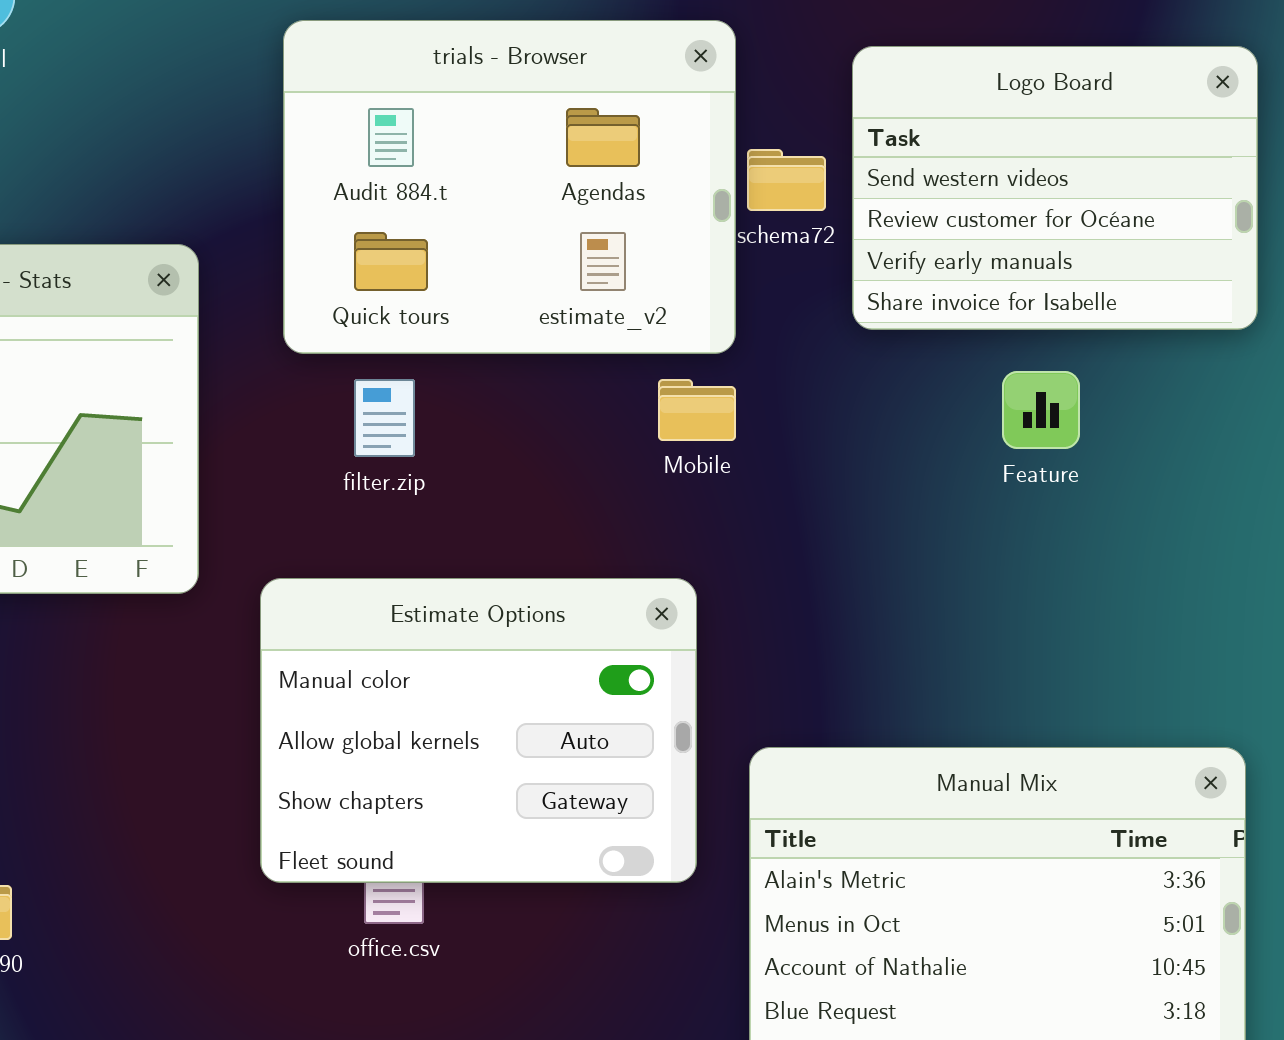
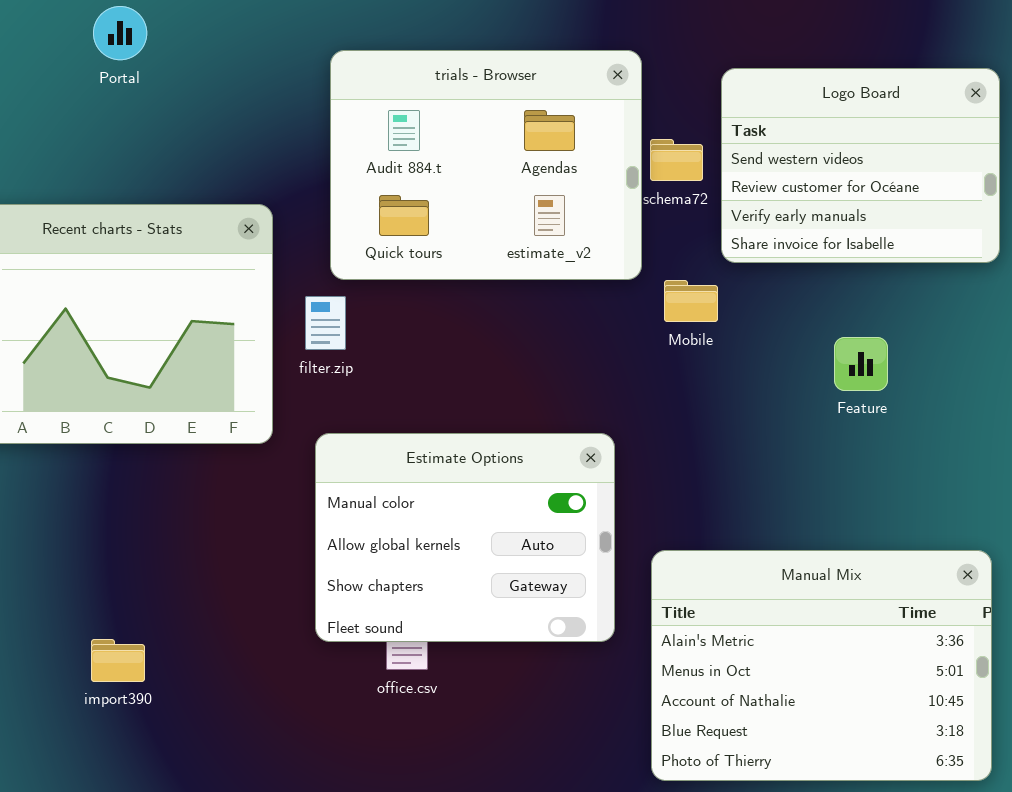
Feature: [1002,371,1080,449] -> [834,337,888,391], moved
filter.zip: [354,379,415,457] -> [305,296,346,350], moved
Mobile: [658,379,736,441] -> [664,280,718,322], moved

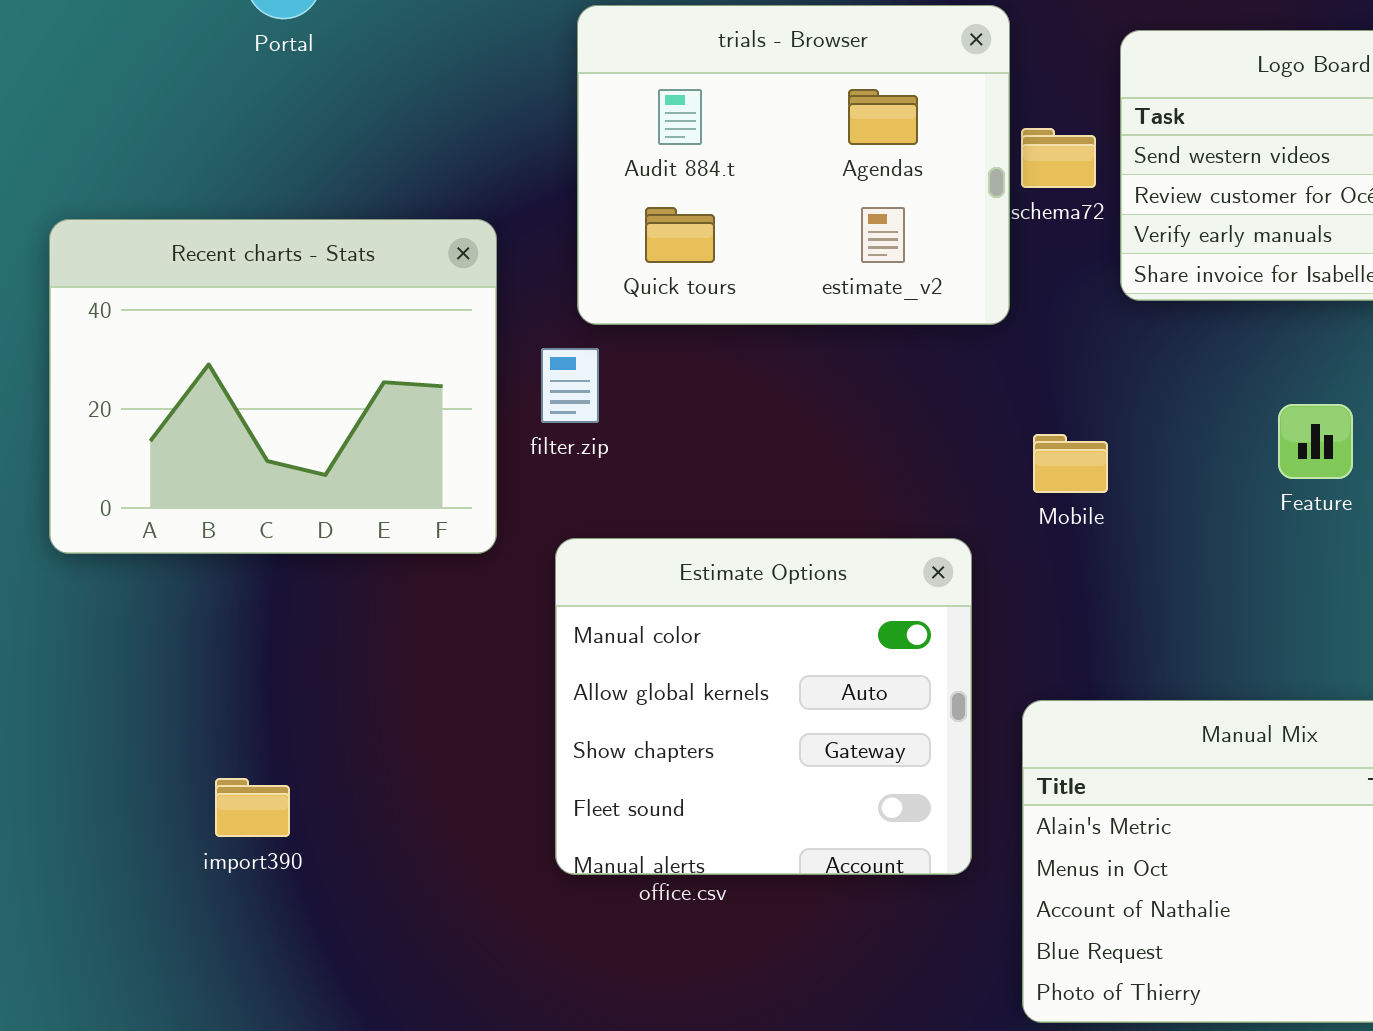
Mobile: [664,280,718,322] -> [1033,434,1108,493], moved
Estimate Options: [315,433,615,642] -> [555,538,972,875], resized
import390: [91,639,145,682] -> [215,778,290,837], moved

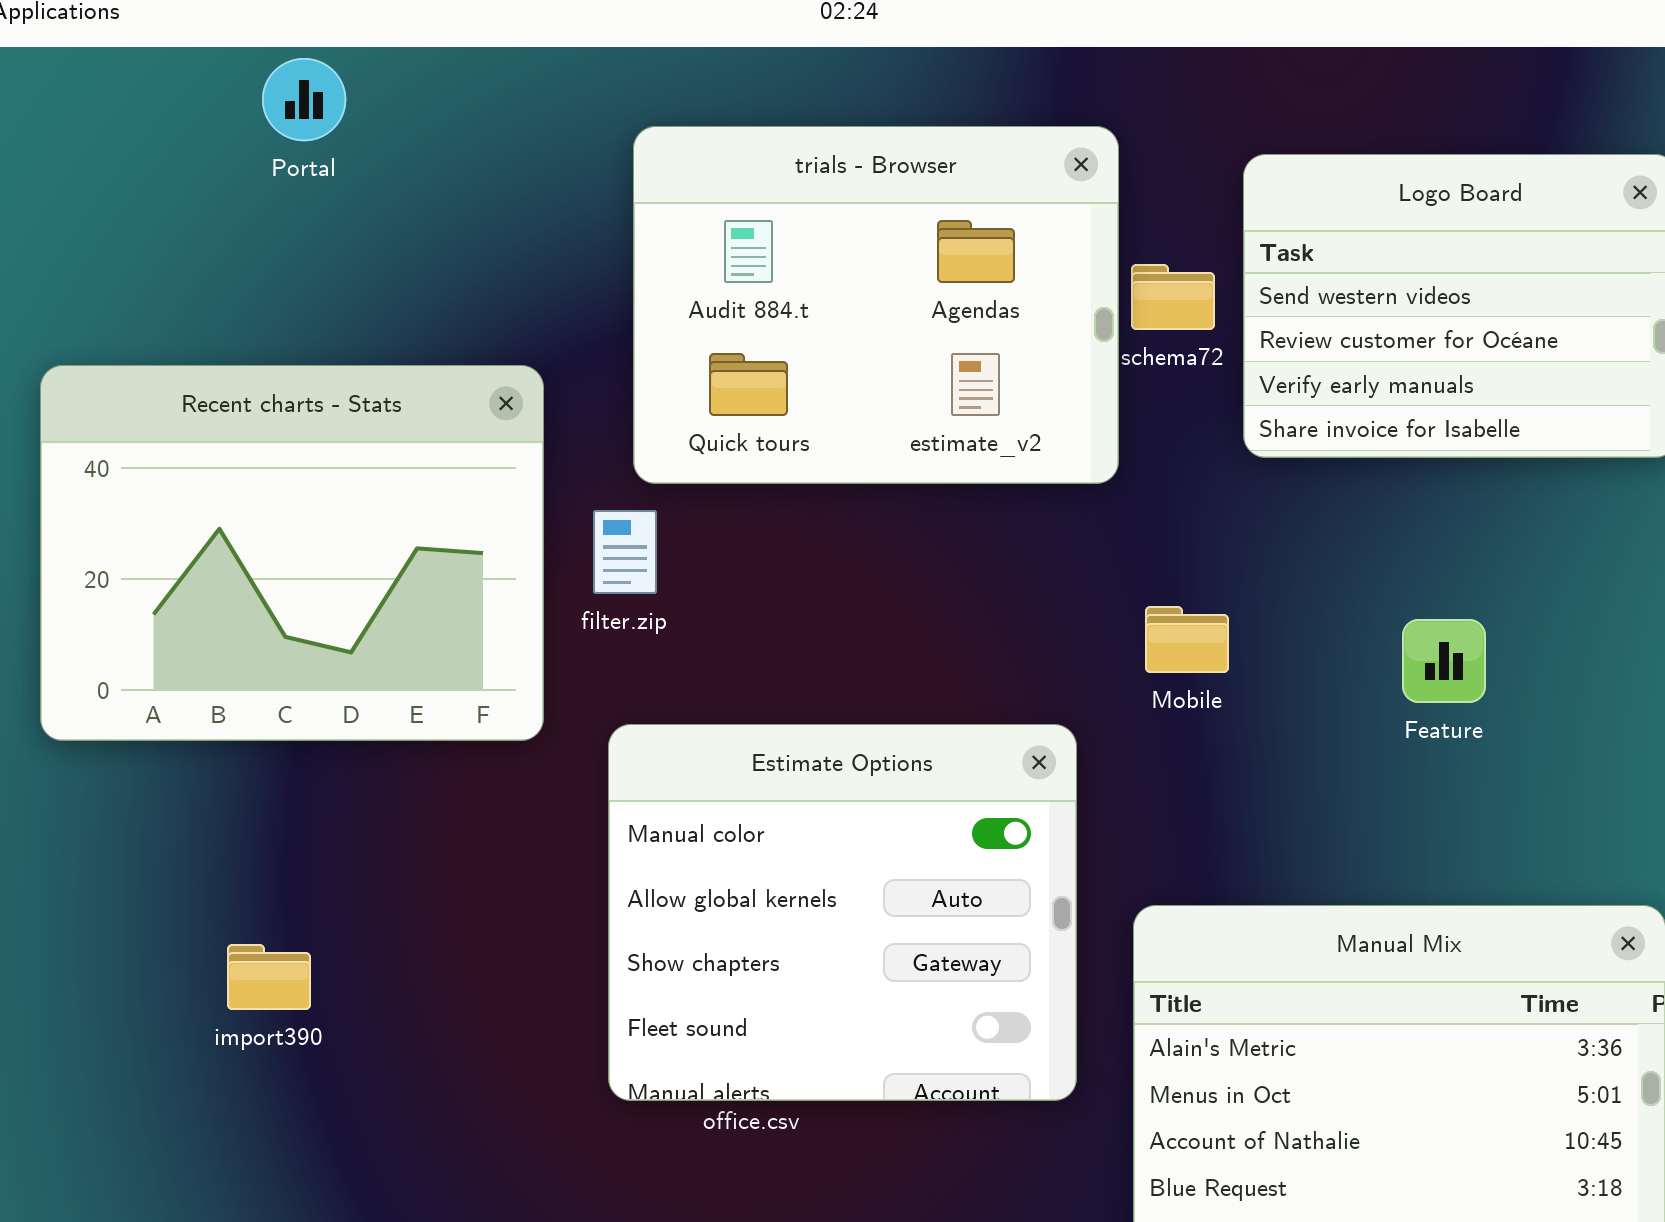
Feature: [1278,404,1353,479] -> [1402,619,1486,703], moved
import390: [215,778,290,837] -> [227,944,311,1010], moved

